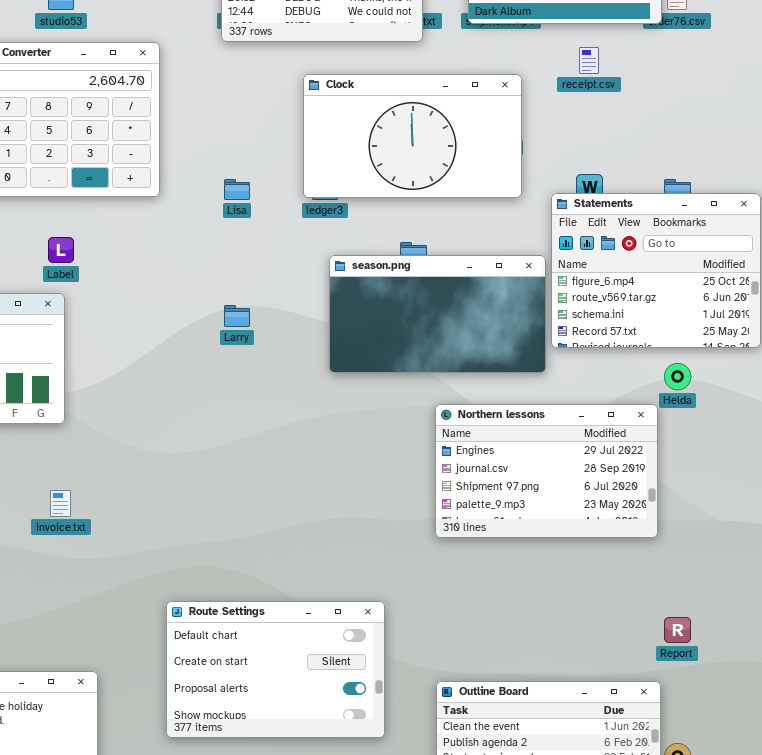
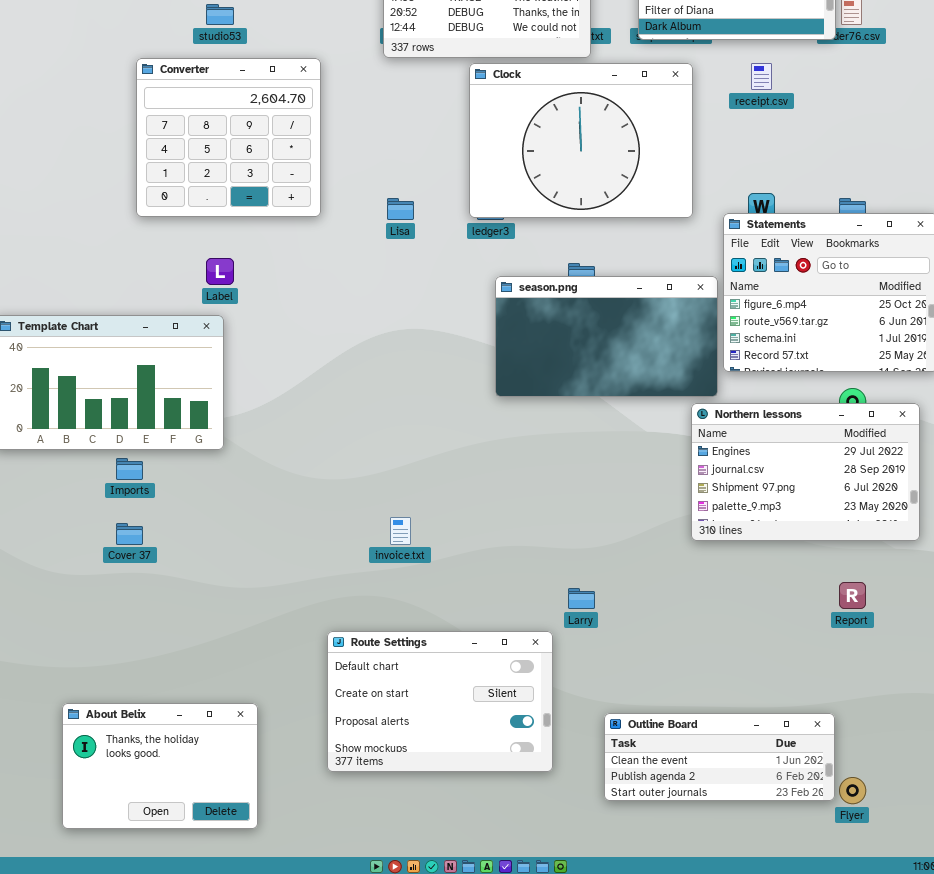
Clock: [303,74,522,198] -> [469,63,693,218], resized
Larry: [224,305,250,327] -> [568,588,595,609], moved
Northern lessons: [435,404,658,538] -> [691,403,920,541], moved
invoice.txt: [50,490,71,517] -> [390,517,411,545], moved
Report: [664,617,691,643] -> [839,582,866,609], moved

